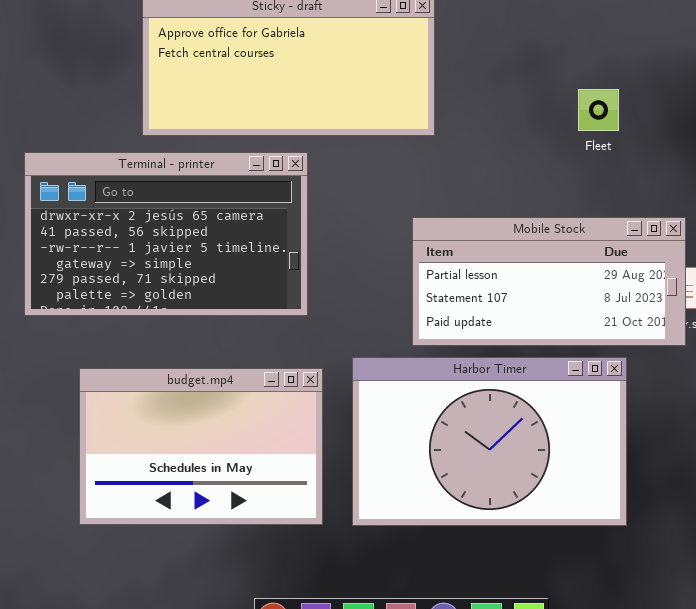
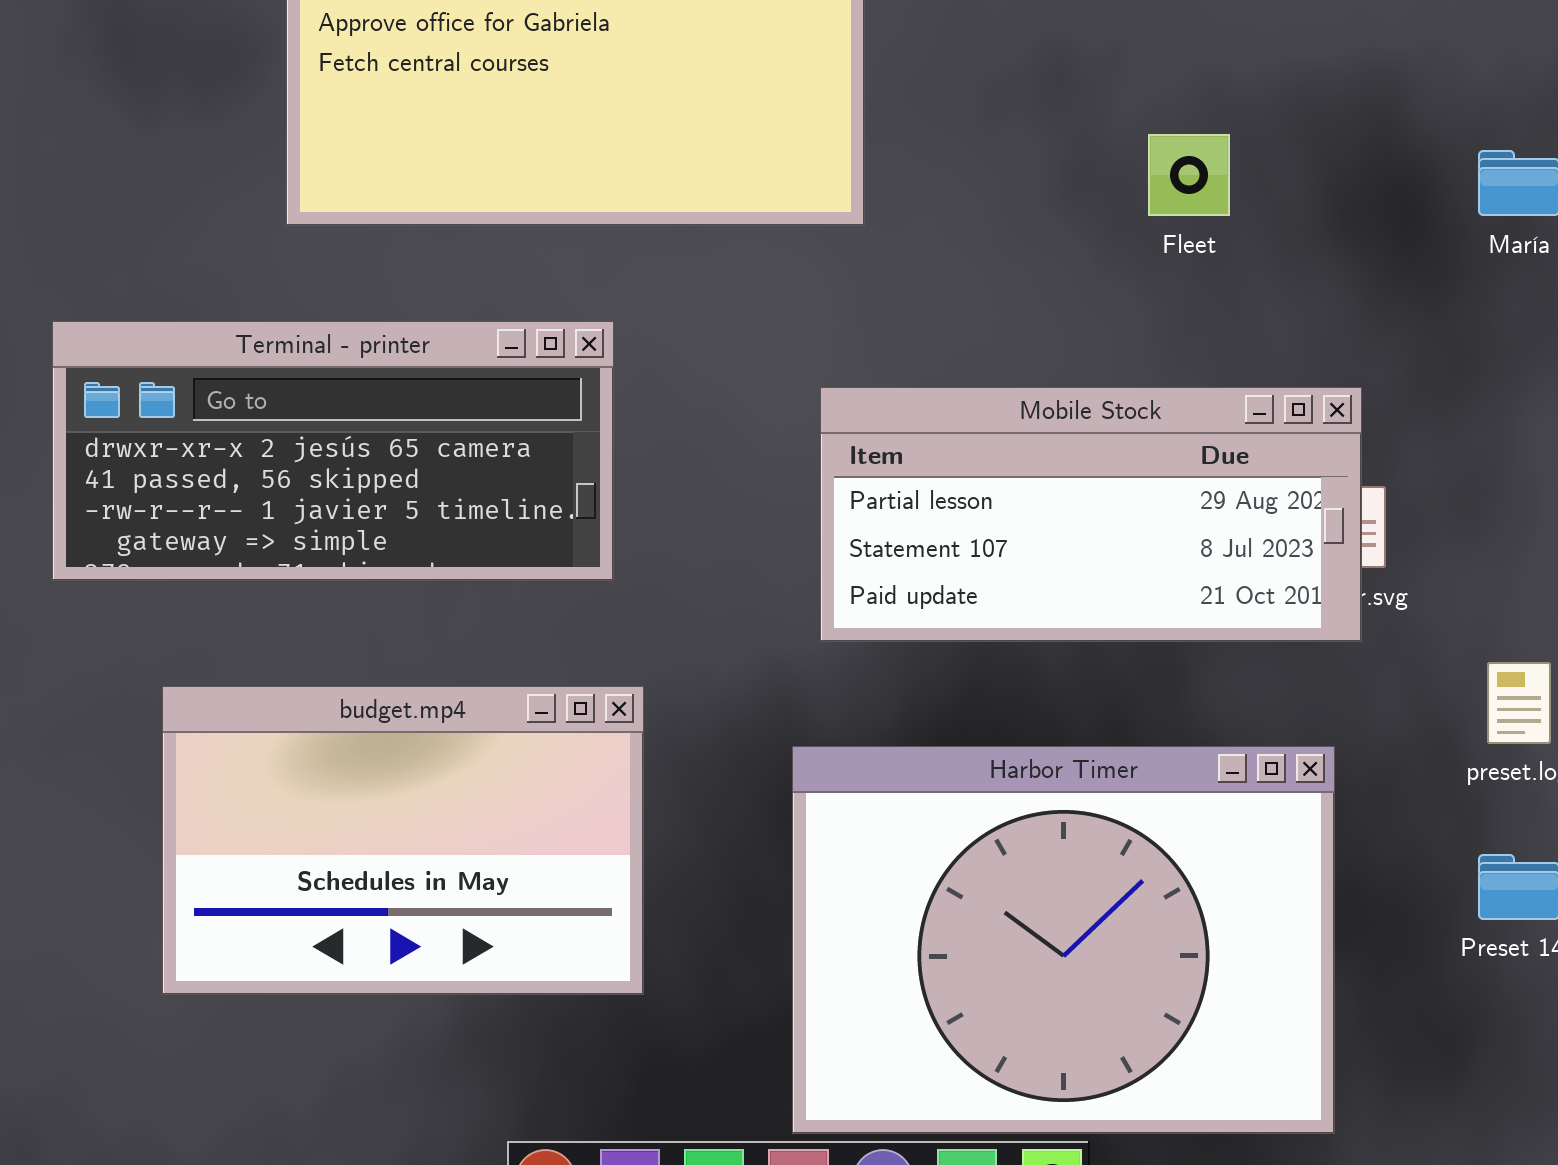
Terminal - printer: [24,152,308,316] -> [52,321,614,581], resized
Harbor Timer: [352,357,627,526] -> [792,746,1335,1134], moved, resized

